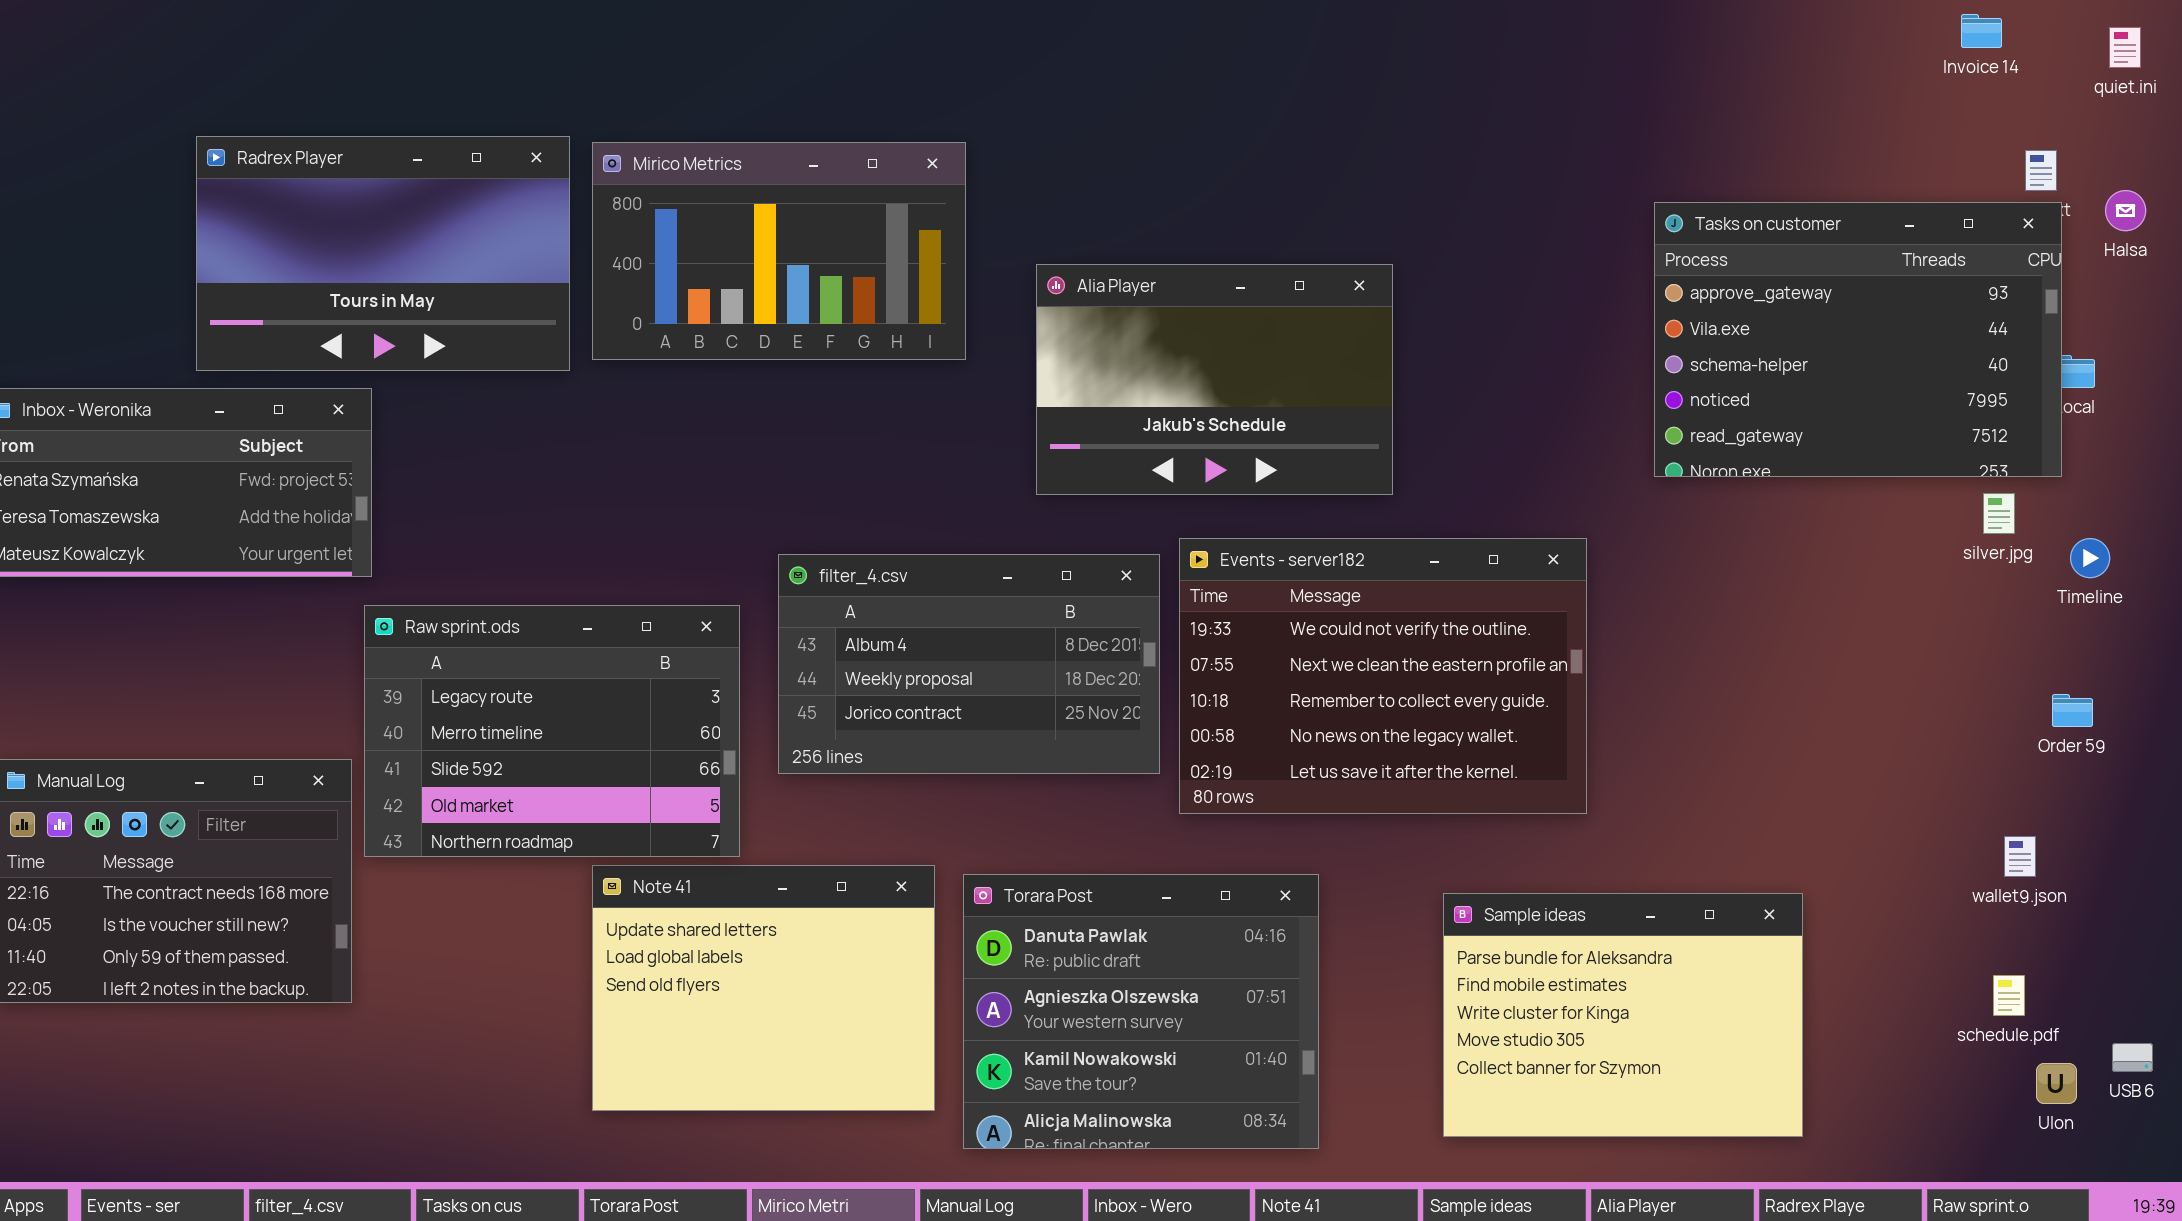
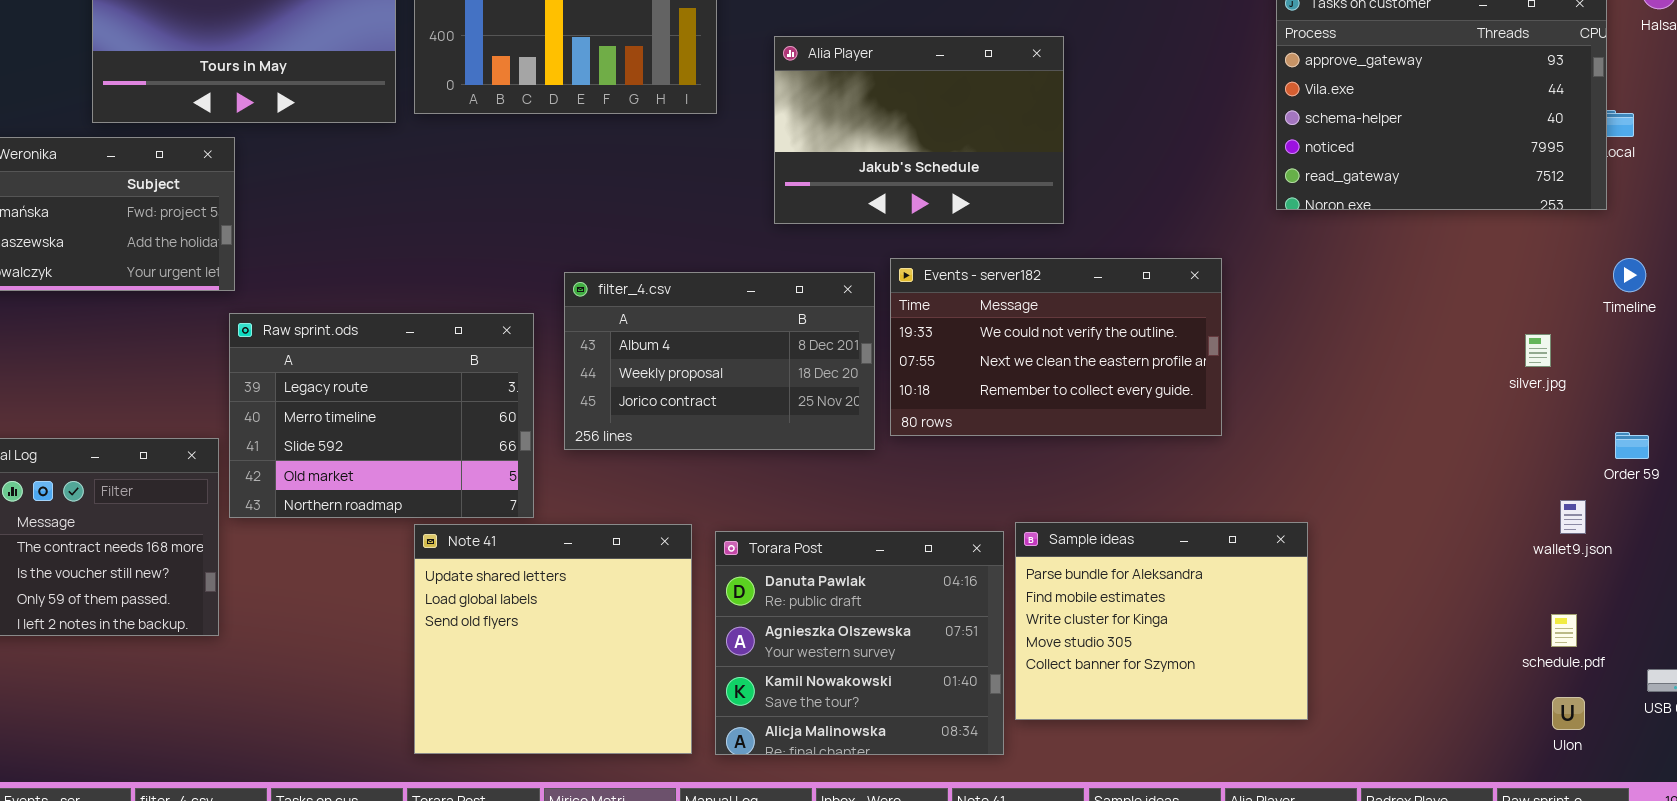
silver.jpg: [1983,493,2015,534] -> [1525,334,1551,367], moved
Events - server182: [1179,538,1587,814] -> [890,258,1222,436], resized
Order 59: [2052,694,2093,727] -> [1615,432,1649,459], moved
Note 41: [592,865,935,1111] -> [414,524,692,754], resized
Sample ideas: [1443,893,1803,1137] -> [1015,522,1308,720], moved
Ulon: [2036,1063,2077,1104] -> [1552,697,1585,730], moved

